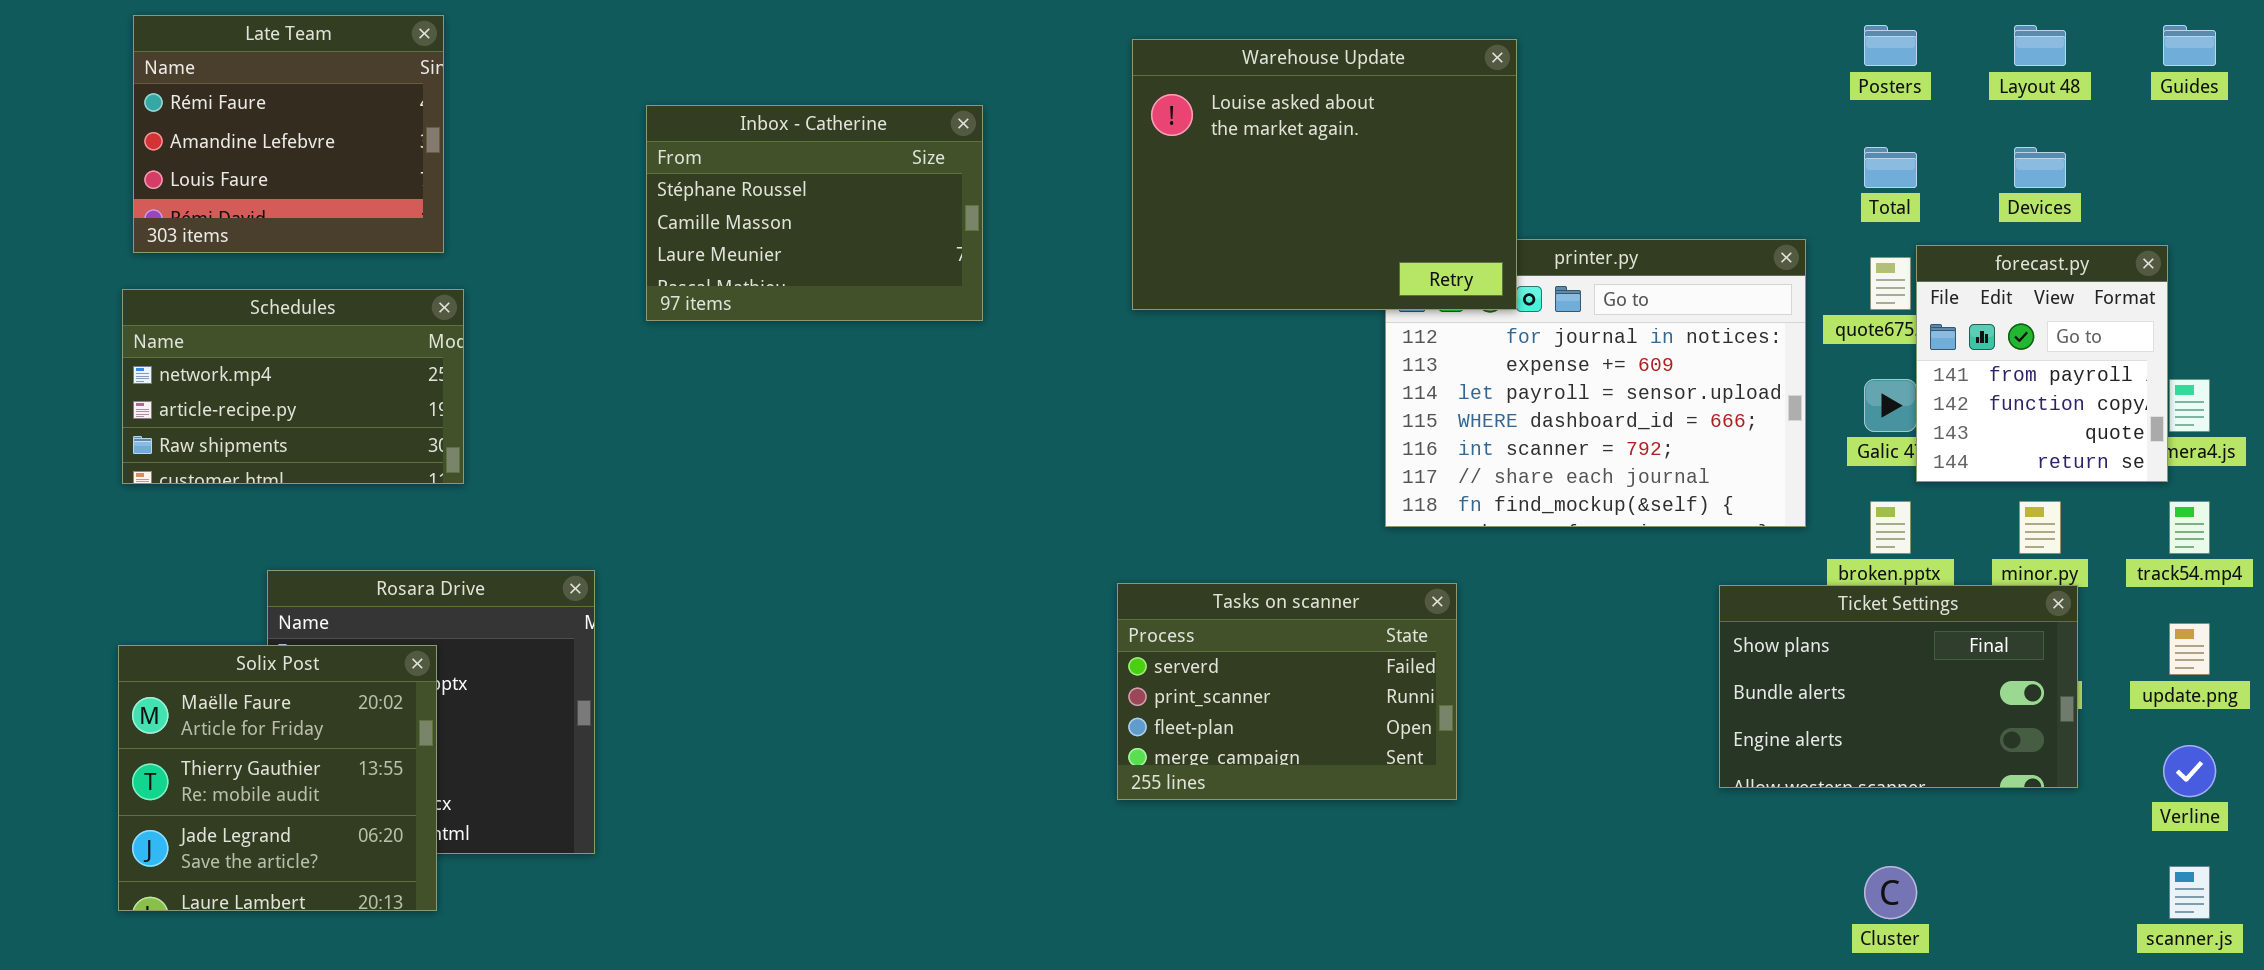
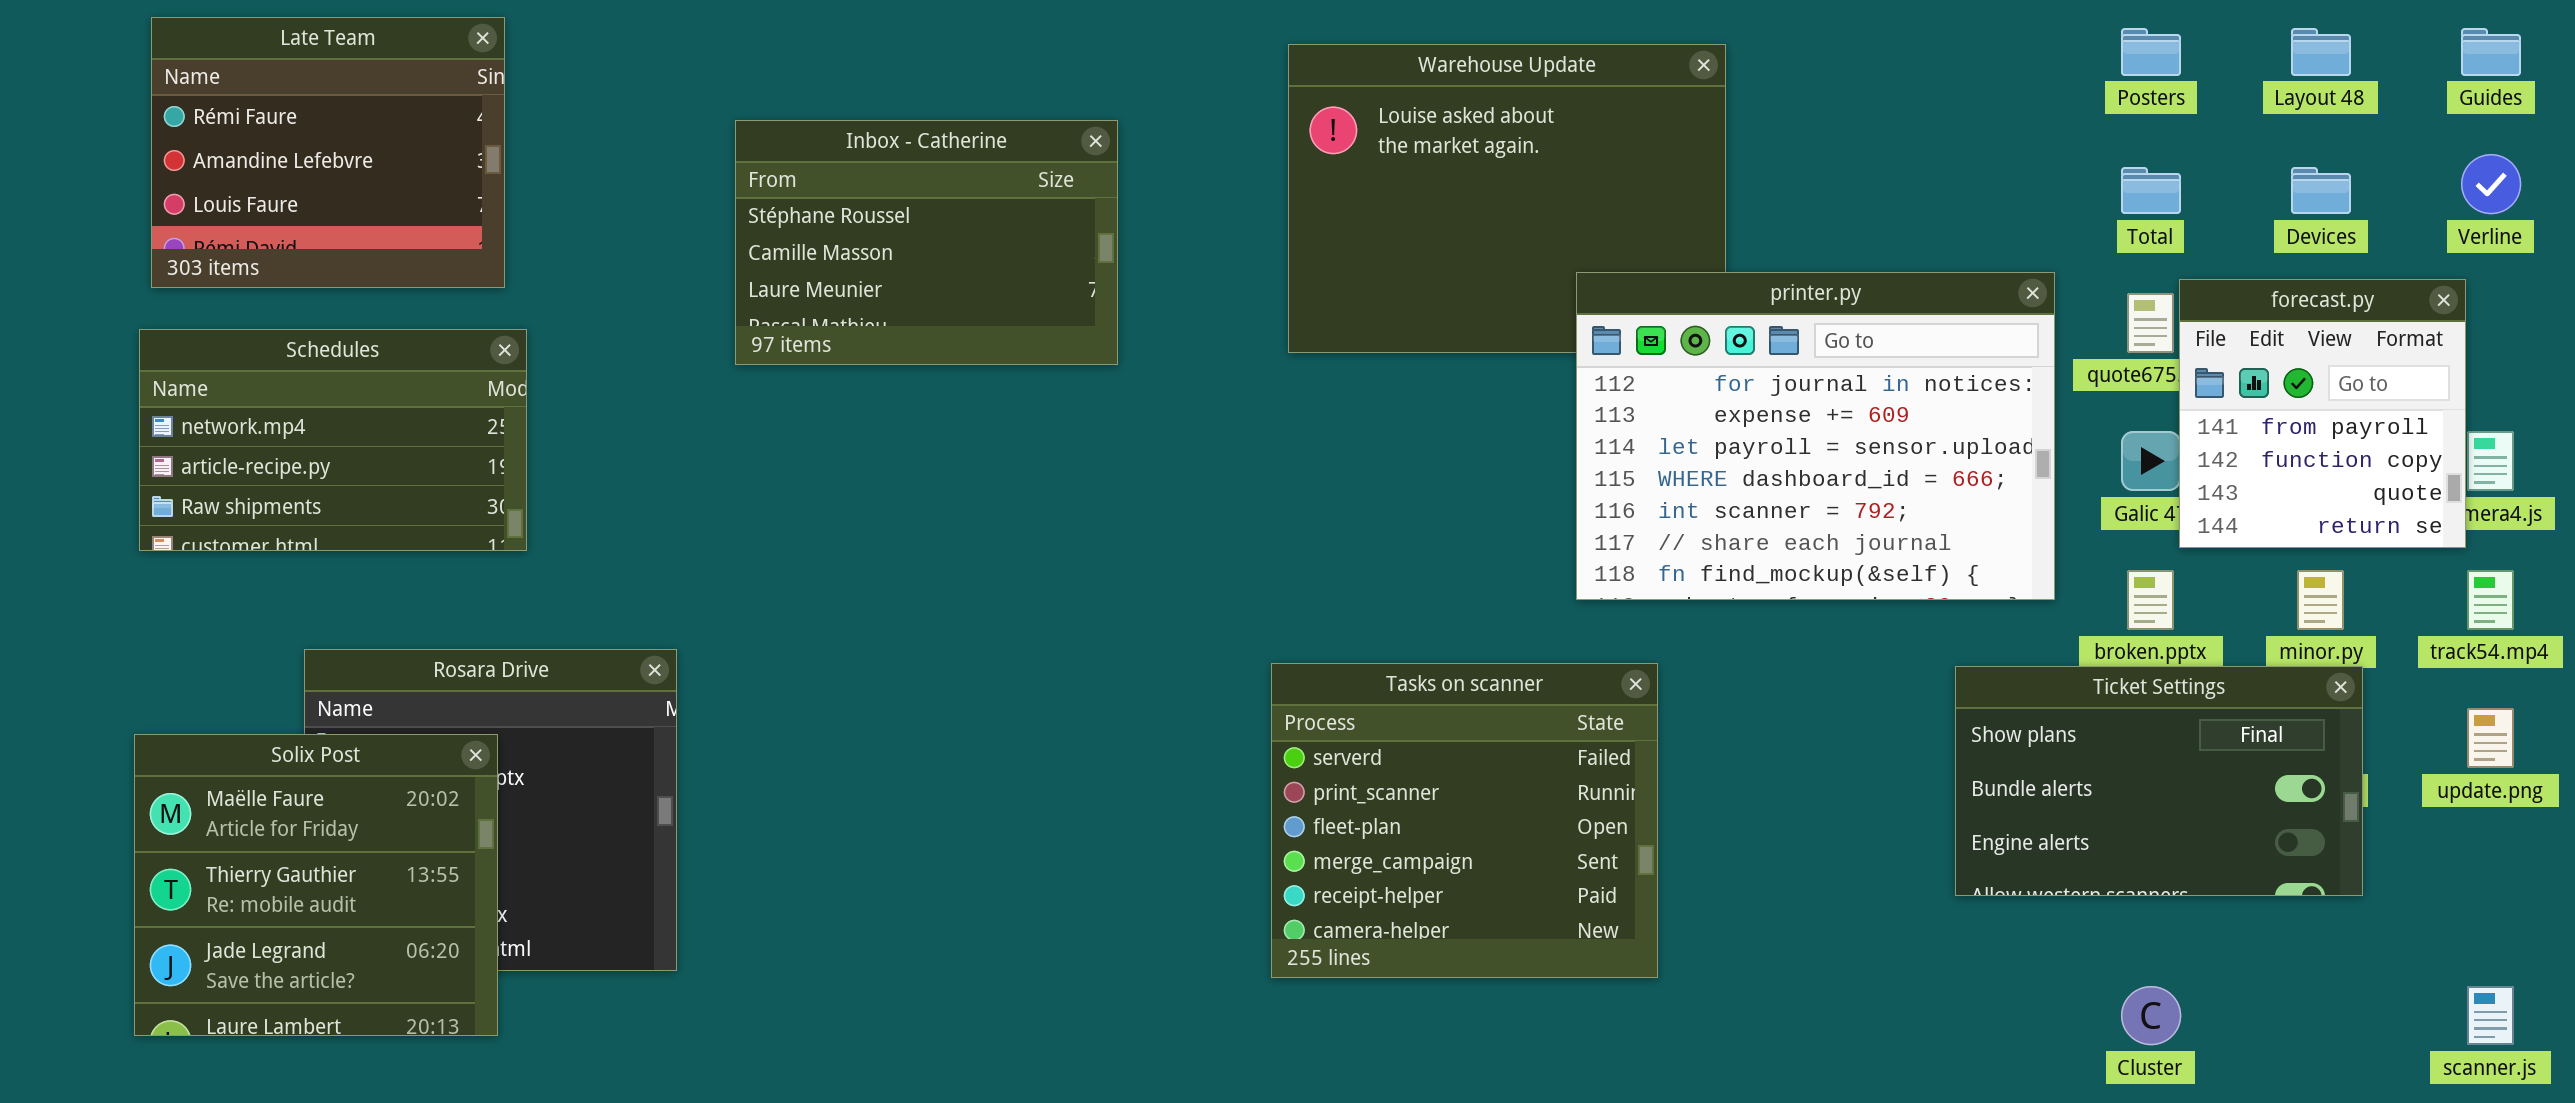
printer.py: [1385,239,1806,527] -> [1576,272,2055,600], raised
Tasks on scanner: [1117,583,1457,800] -> [1271,663,1658,978], resized
Verline: [2163,745,2216,797] -> [2461,154,2521,214], moved

